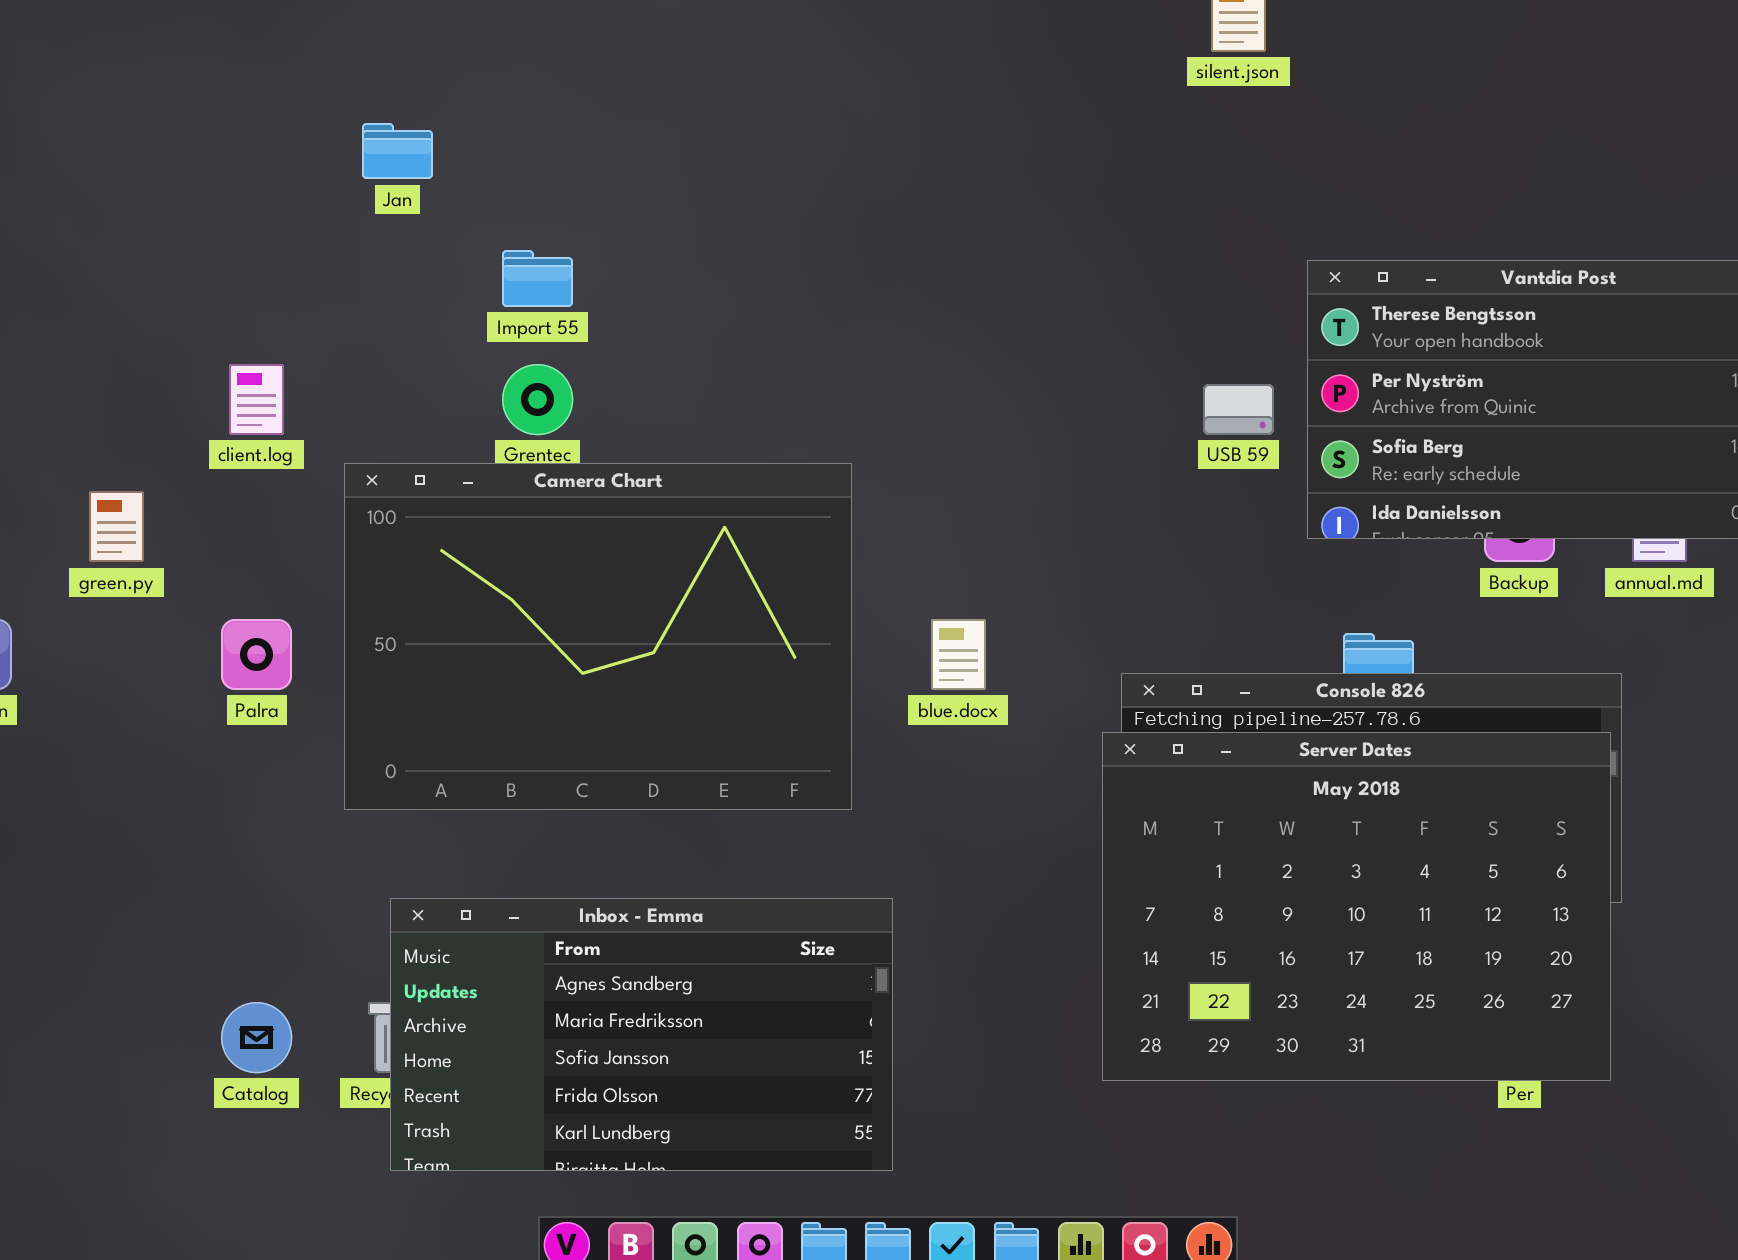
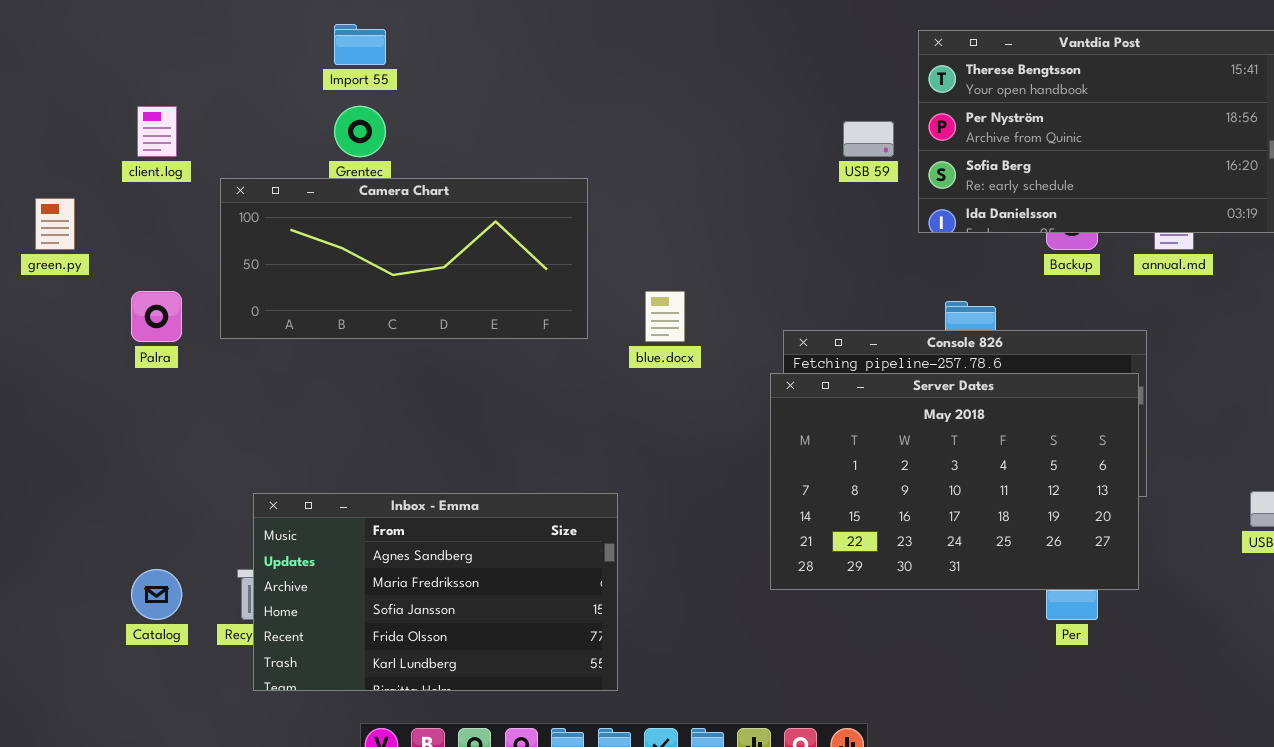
Camera Chart: [344,463,852,810] -> [220,178,588,339], resized
Server Dates: [1102,732,1611,1081] -> [770,373,1139,590], resized

